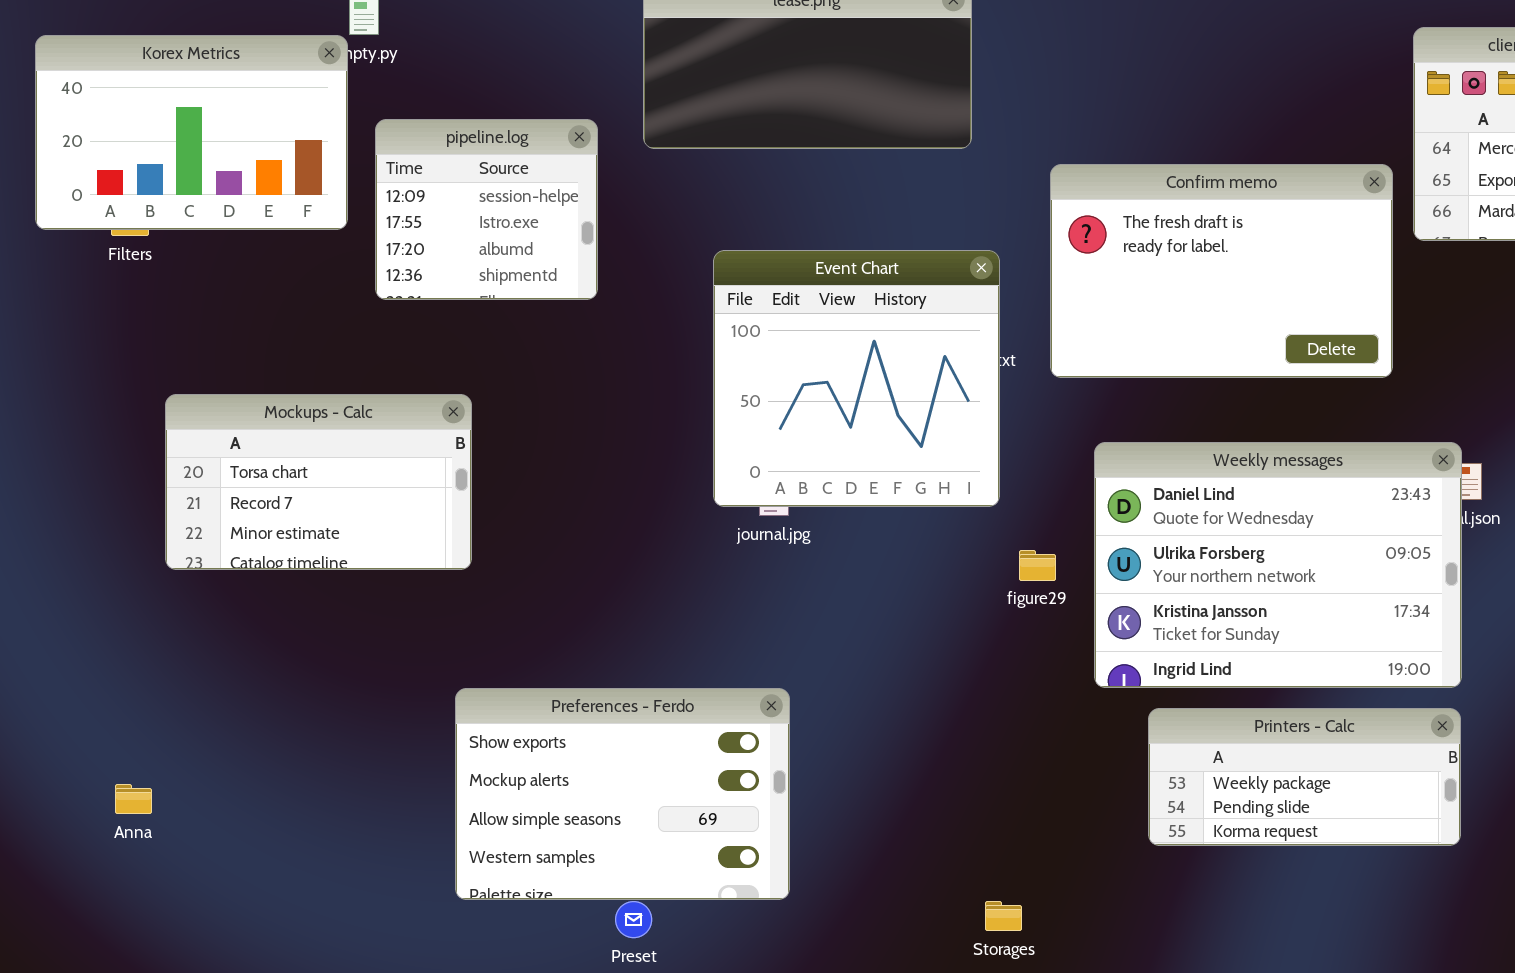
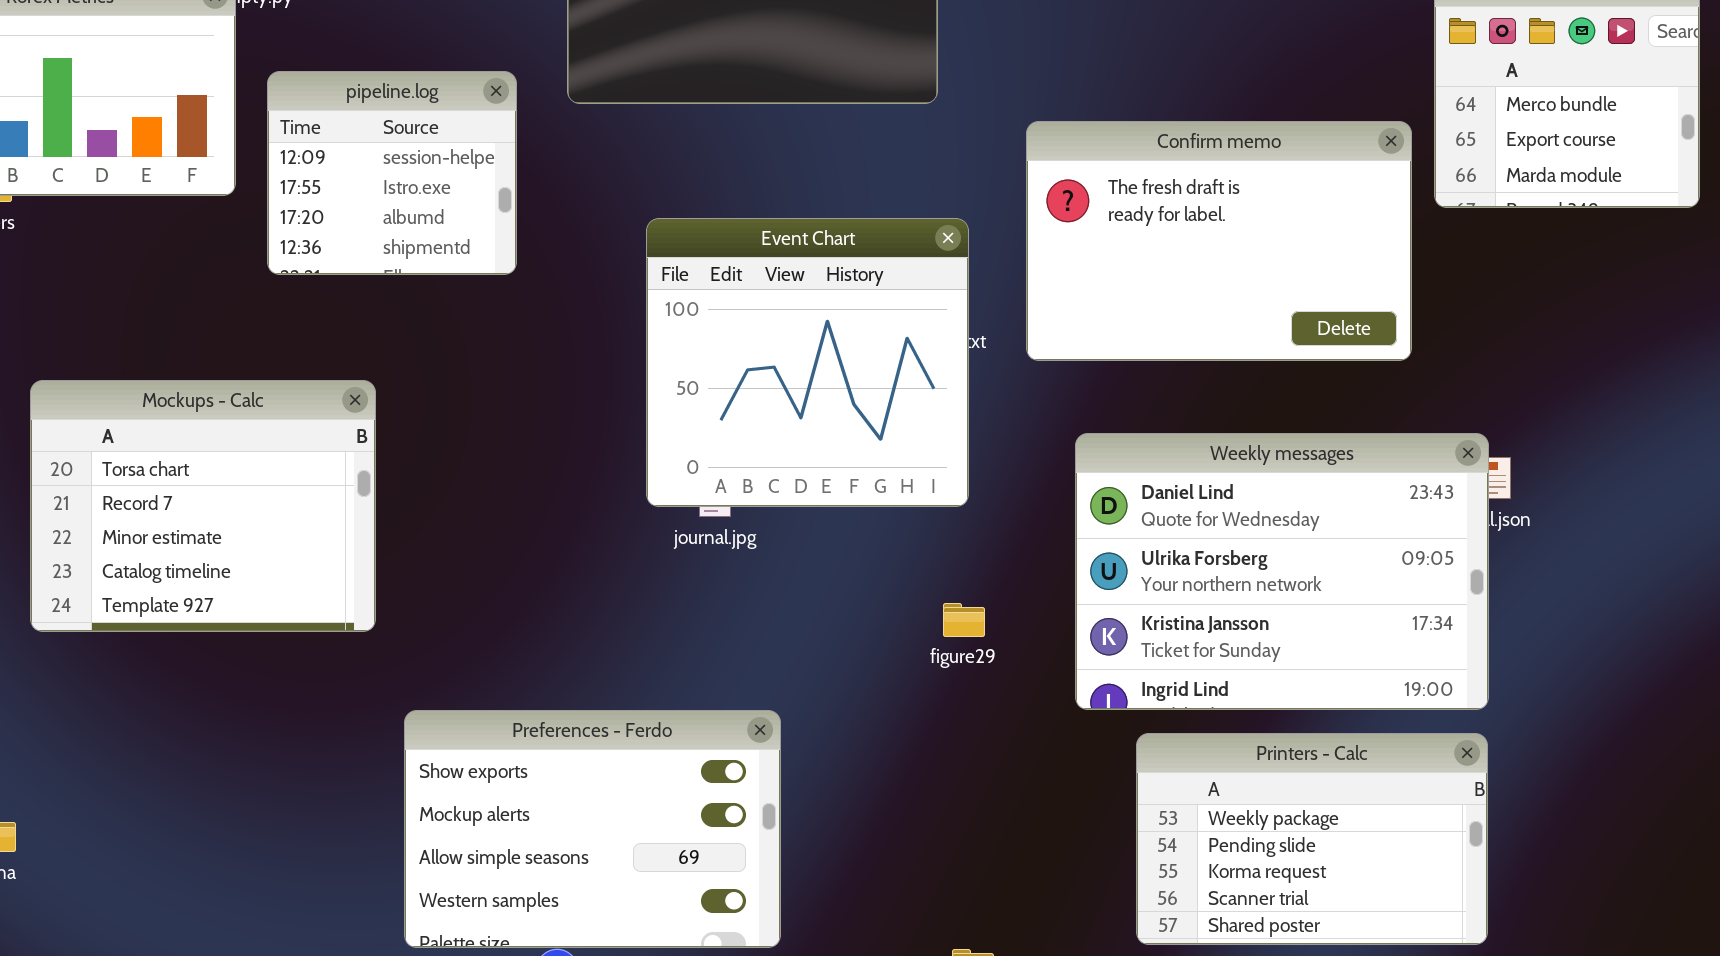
Mockups - Calc: [165,394,472,570] -> [30,380,376,632], resized
figure29: [1019,550,1056,581] -> [943,603,985,637], moved
Preferences - Ferdo: [455,688,790,900] -> [404,710,781,948], moved
Printers - Calc: [1148,708,1461,846] -> [1136,733,1488,945], resized

